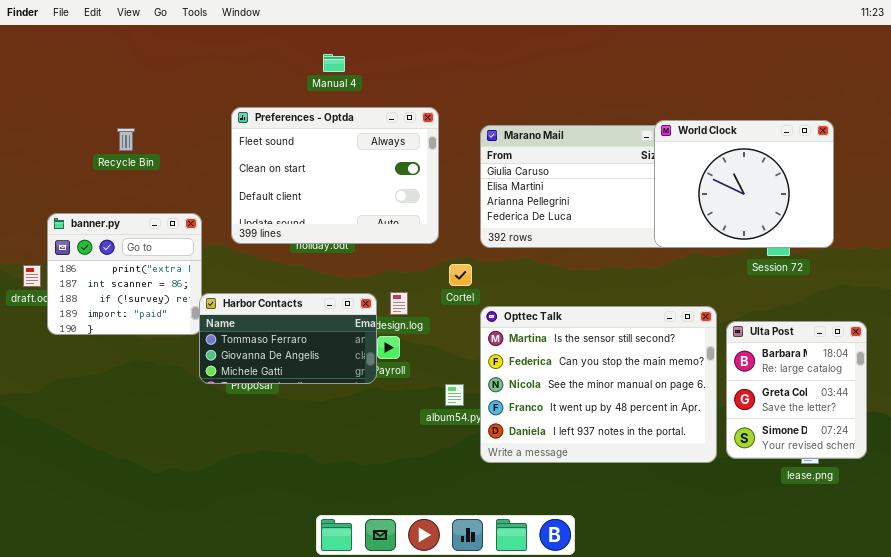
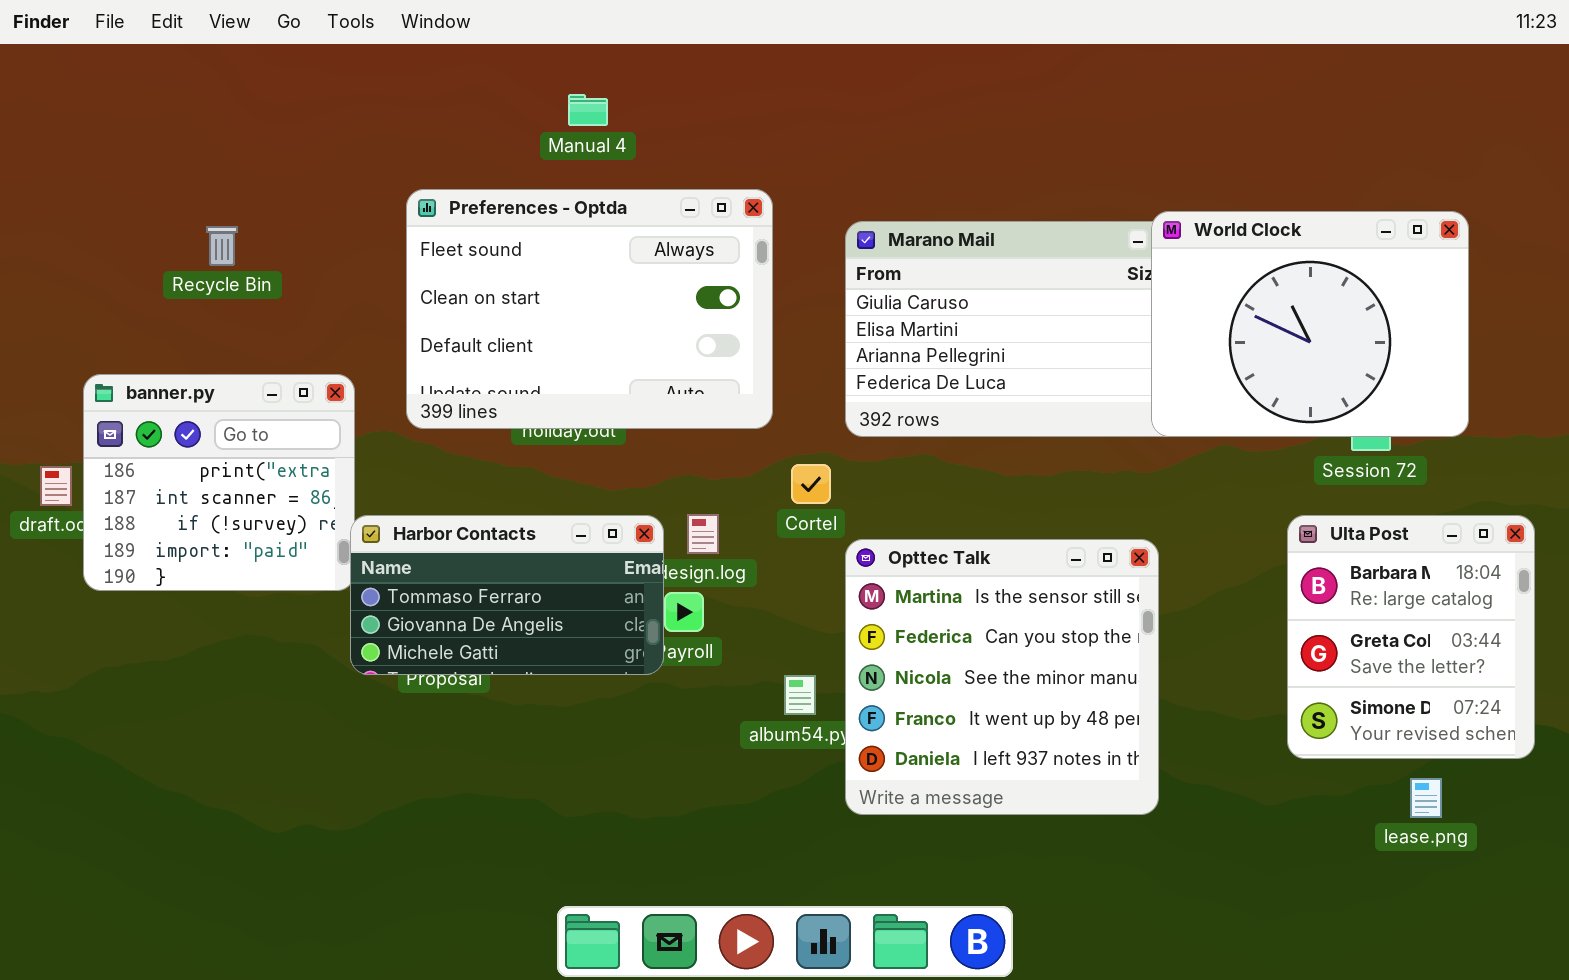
Opttec Talk: [480,306,717,463] -> [845,539,1159,815], resized
Ulta Post: [726,321,867,459] -> [1287,515,1535,759], moved

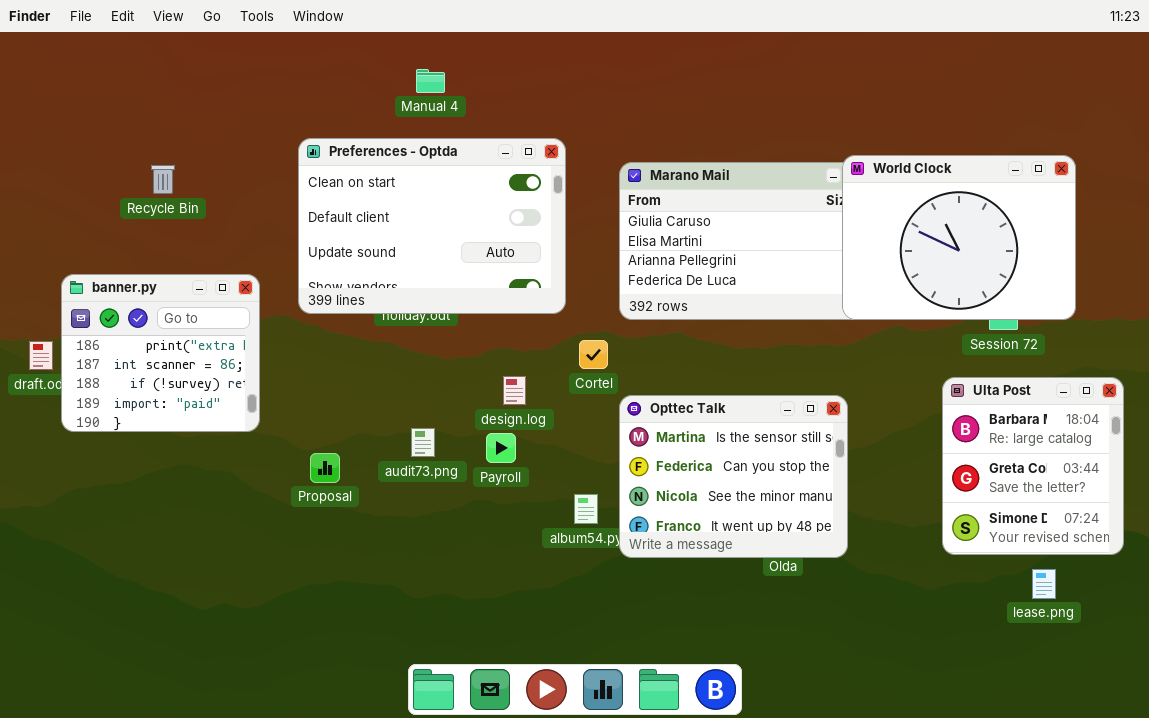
Preferences - Optda: [406,189,773,429] -> [298,138,566,314], scrolled down 1 row
Harbor Contacts: [350,515,664,675] -> none, closed
Opttec Talk: [845,539,1159,815] -> [619,395,848,558], resized

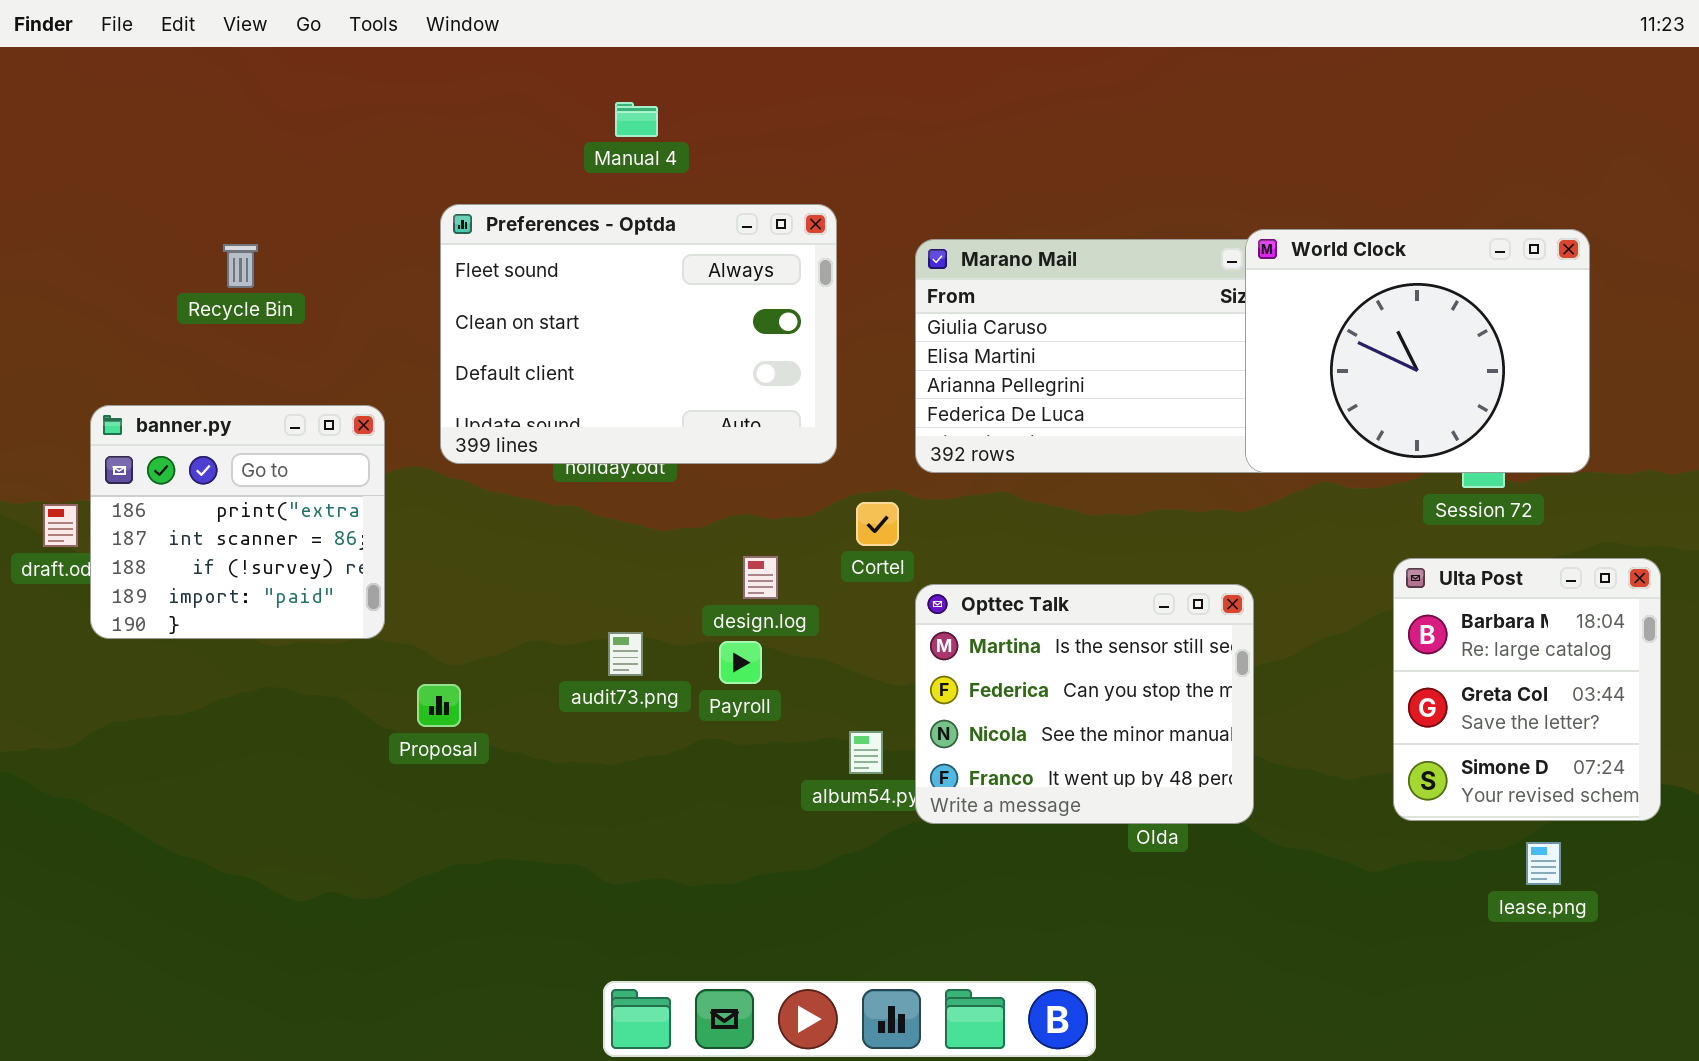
Preferences - Optda: [298,138,566,314] -> [440,204,837,464], scrolled up 1 row
Proposal: [310,453,340,483] -> [417,684,461,727], moved

